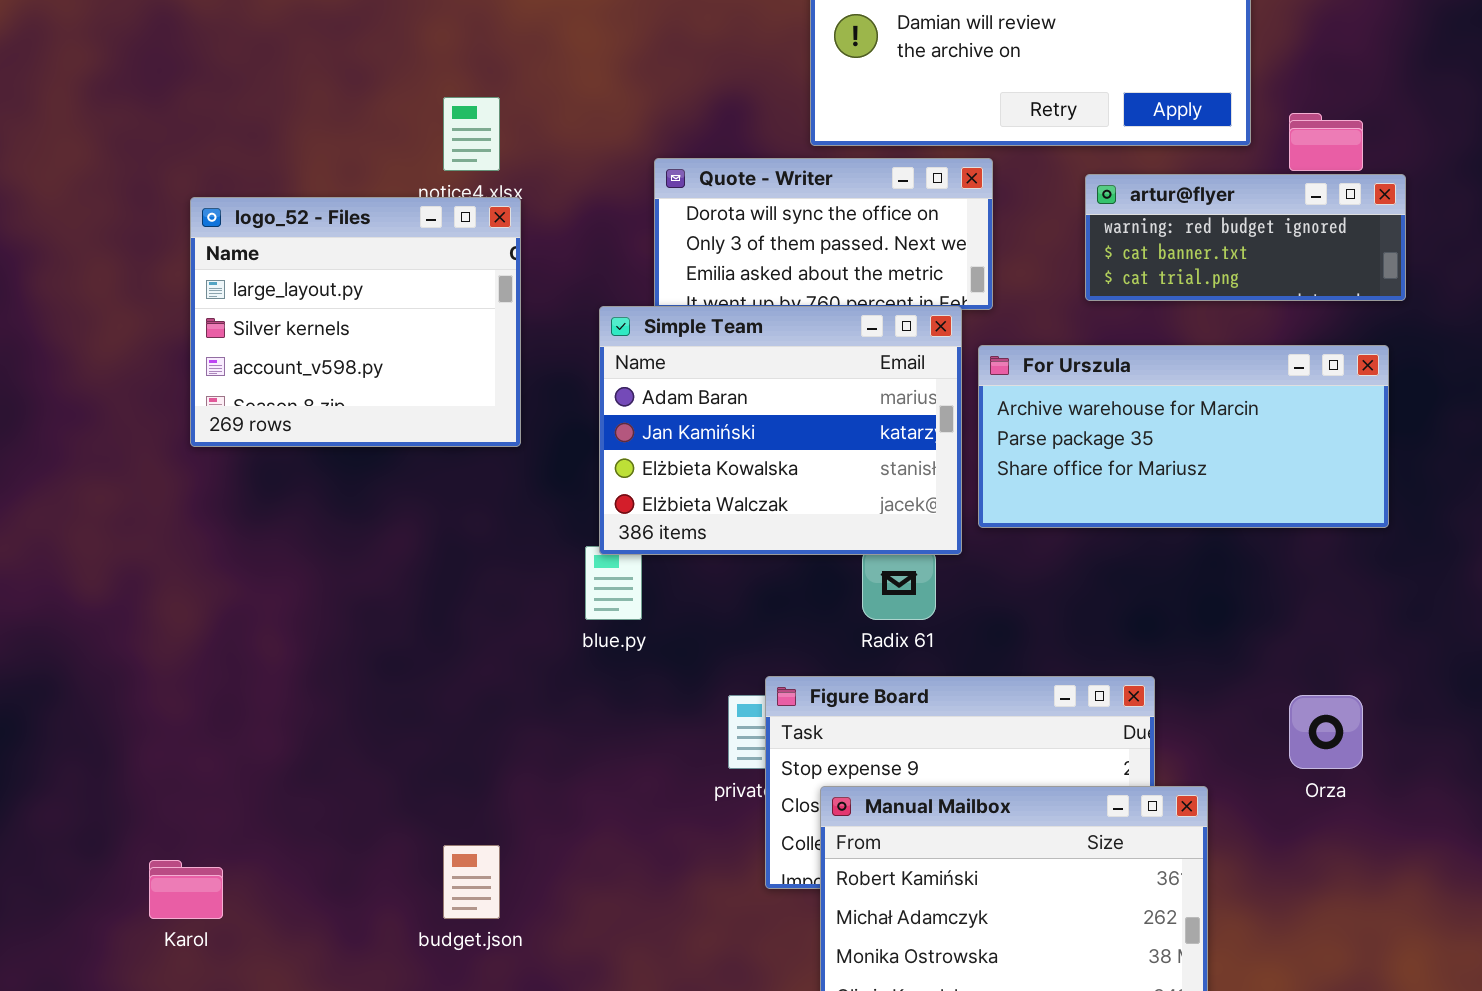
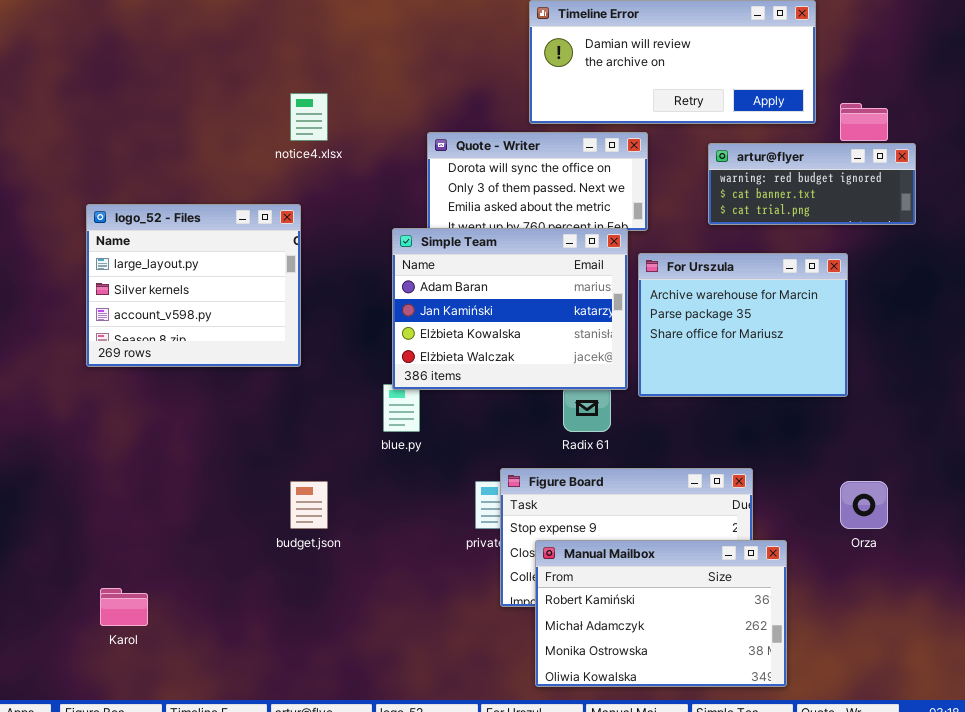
logo_52 - Files: [190,197,521,447] -> [86,204,301,367], moved
For Urszula: [978,345,1389,528] -> [638,253,848,397], resized
budget.json: [443,845,500,919] -> [290,481,328,529], moved

